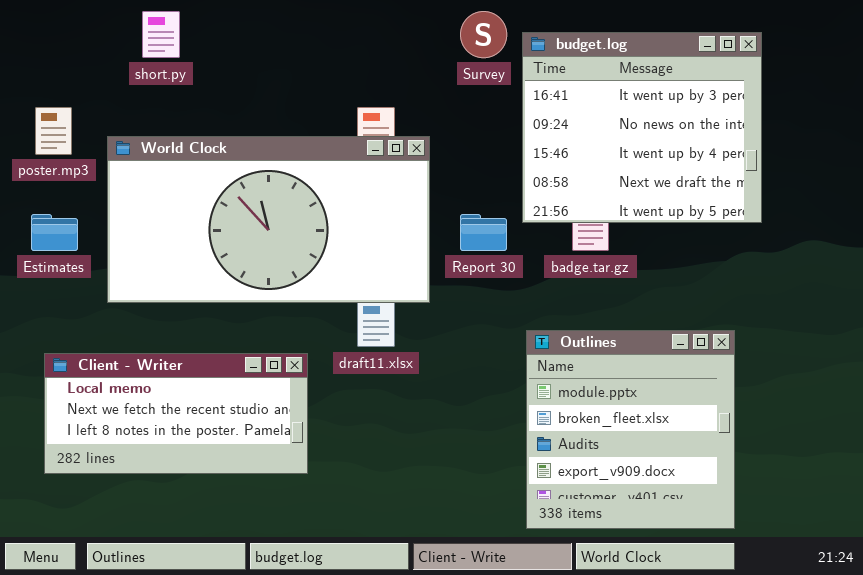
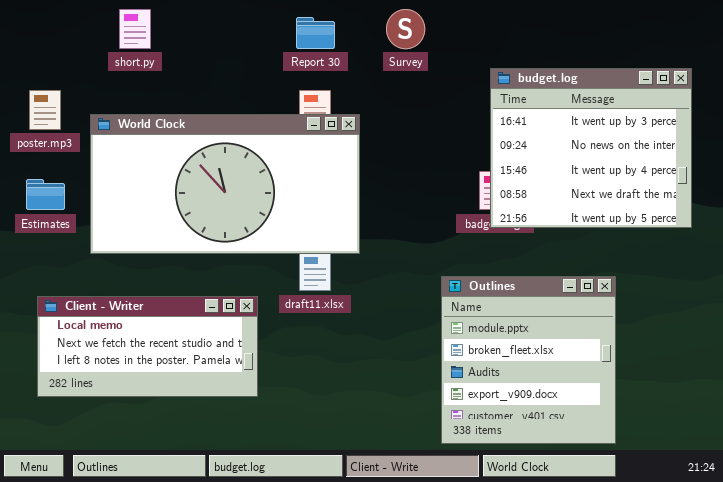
budget.log: [522,32,762,223] -> [490,68,692,228], moved
Report 30: [460,214,507,251] -> [296,17,335,49], moved

